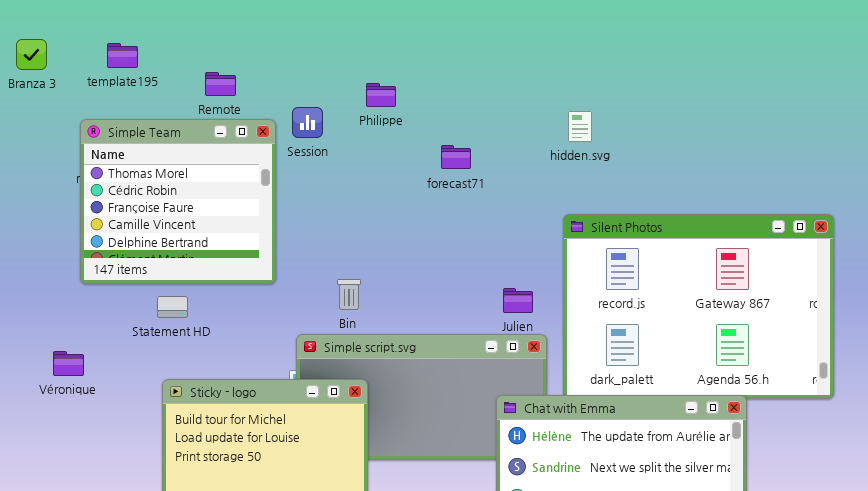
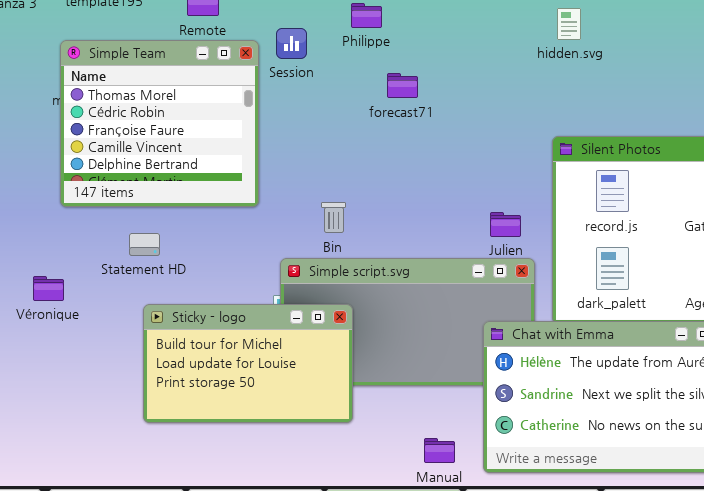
hidden.svg: [568,111,592,142] -> [557,8,581,40], moved
forecast71: [441,145,471,169] -> [387,73,418,98], moved
Statement HD: [157,296,188,318] -> [129,233,160,256], moved

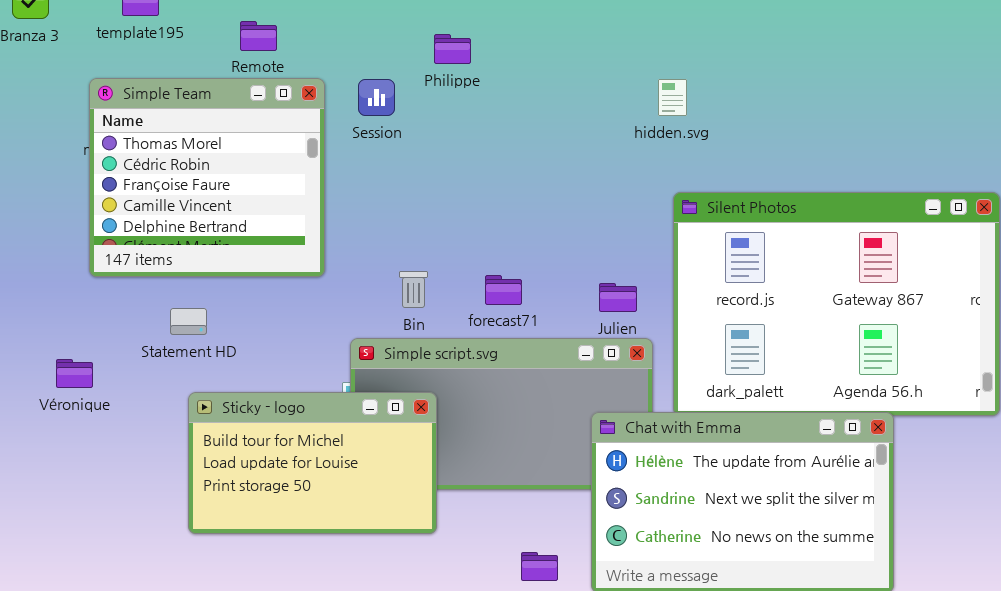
hidden.svg: [557,8,581,40] -> [658,79,687,116], moved
Session: [276,28,307,59] -> [358,79,395,116], moved
forecast71: [387,73,418,98] -> [485,275,522,305], moved

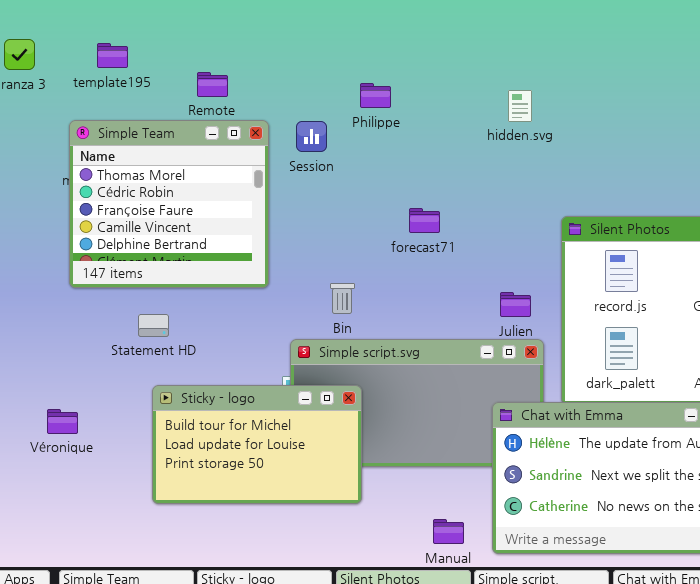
hidden.svg: [658,79,687,116] -> [508,90,532,122], moved
forecast71: [485,275,522,305] -> [409,208,440,233], moved
Véronique: [56,359,93,388] -> [47,409,78,434], moved

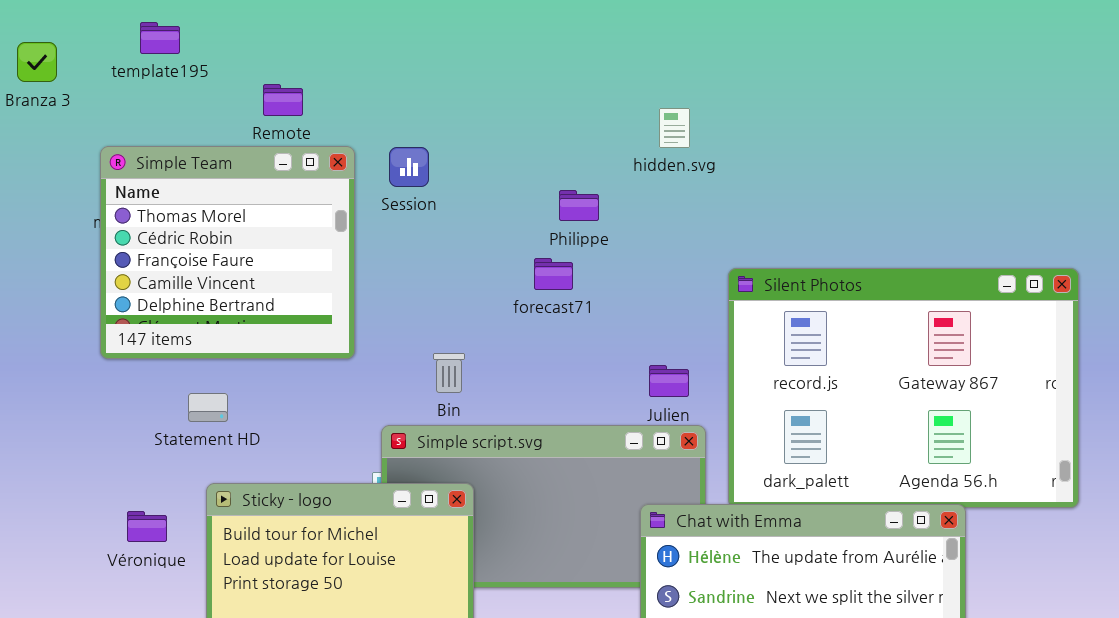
template195: [97,43,128,68] -> [140,22,180,54], moved
Philippe: [360,83,391,108] -> [559,190,599,221], moved
Véronique: [47,409,78,434] -> [127,511,167,542], moved

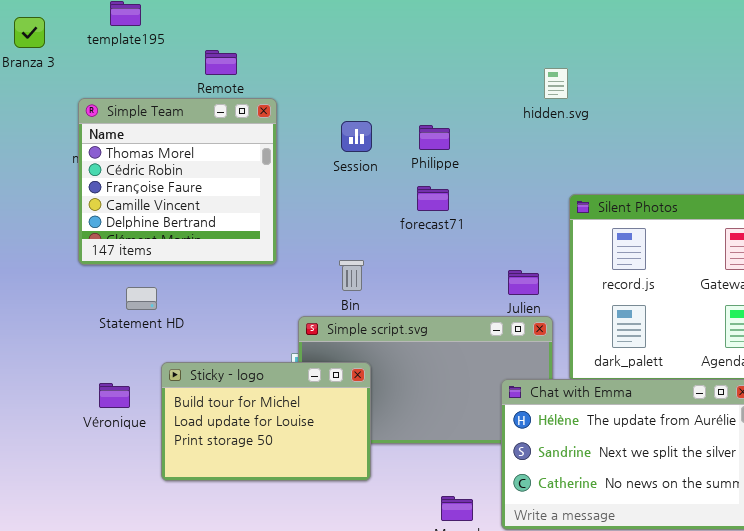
hidden.svg: [659,108,690,148] -> [544,68,568,99], moved
Session: [389,147,429,187] -> [341,121,372,152], moved
Philippe: [559,190,599,221] -> [419,125,450,150], moved
Statement HD: [188,393,228,422] -> [126,287,157,310], moved

